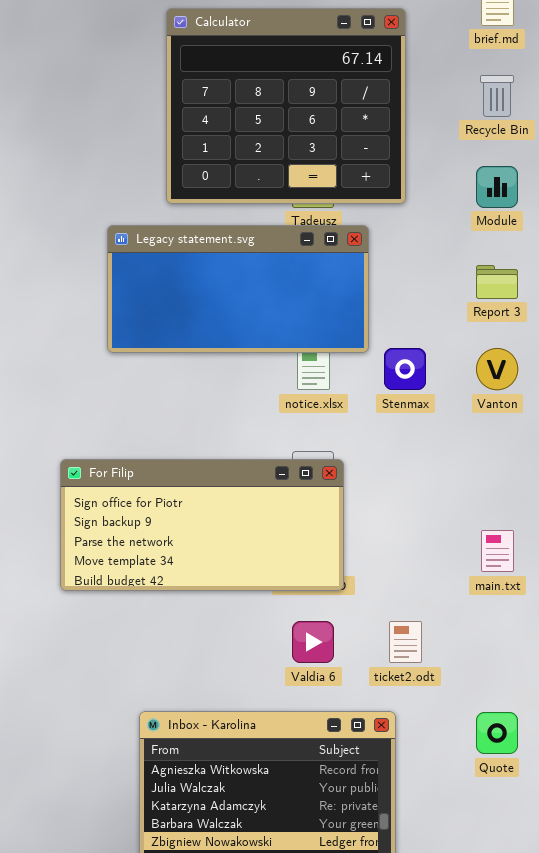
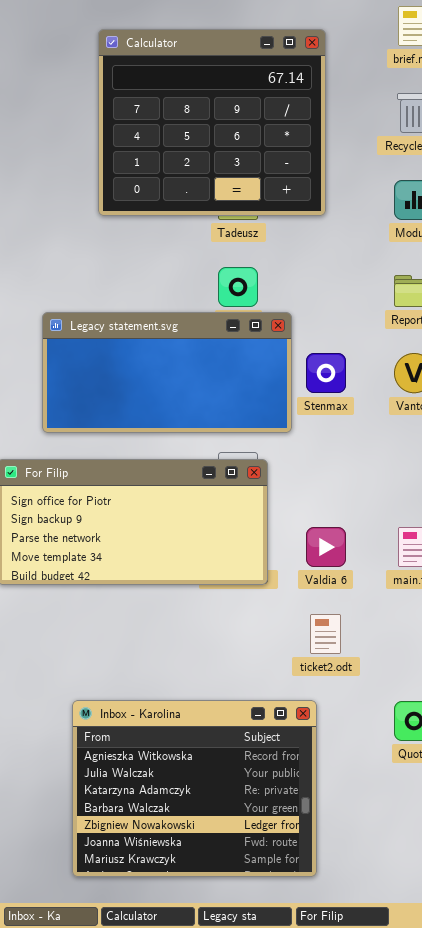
Legacy statement.svg: [107,225,369,353] -> [42,312,292,433], moved
Valdia 6: [292,621,334,663] -> [306,527,346,567], moved

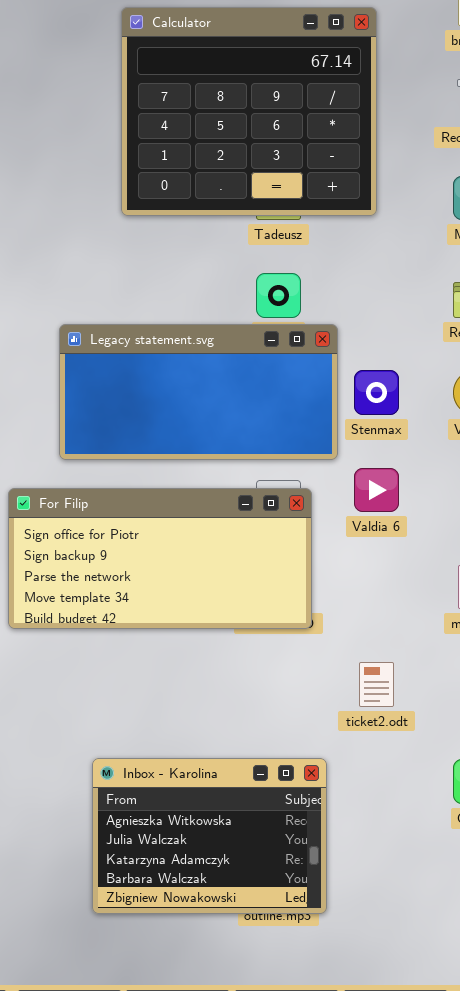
Valdia 6: [306,527,346,567] -> [354,468,399,512], moved
Inbox - Karolina: [72,700,317,877] -> [92,758,327,914], resized

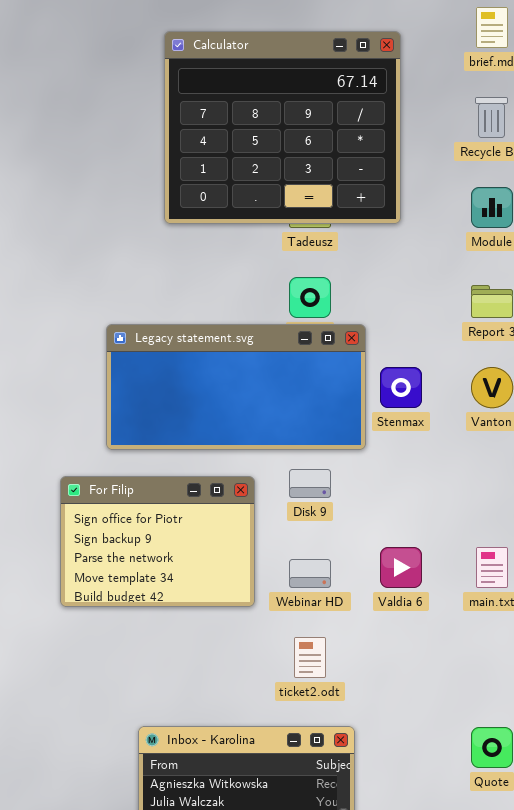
Valdia 6: [354,468,399,512] -> [380,547,422,588], moved
For Filip: [8,488,312,629] -> [60,476,255,607], resized
ticket2.odt: [359,662,394,707] -> [294,637,326,678], moved

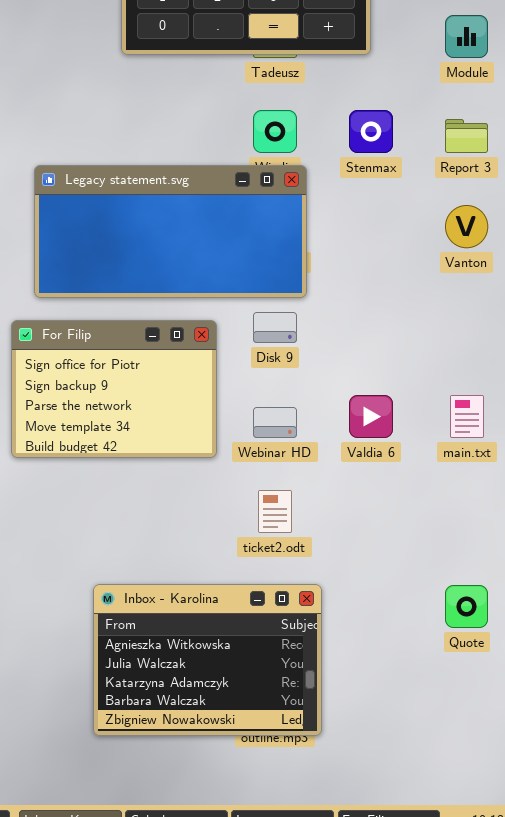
Legacy statement.svg: [106,324,366,450] -> [34,165,307,298], moved
Stenmax: [380,367,422,408] -> [349,110,393,153], moved

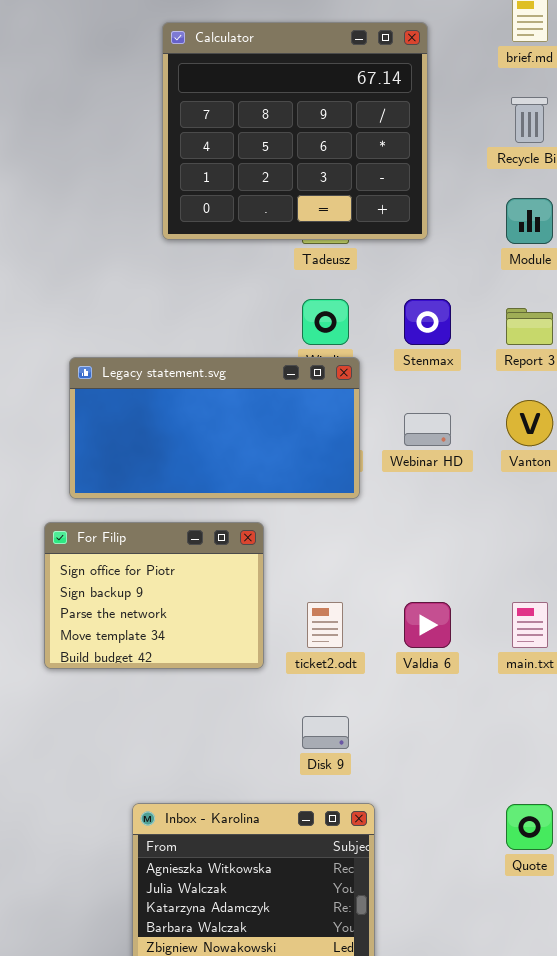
Disk 9: [253,312,297,343] -> [302,716,349,749], moved
Webinar HD: [253,407,297,438] -> [404,413,451,446], moved
ticket2.odt: [258,490,292,533] -> [307,602,343,648], moved

